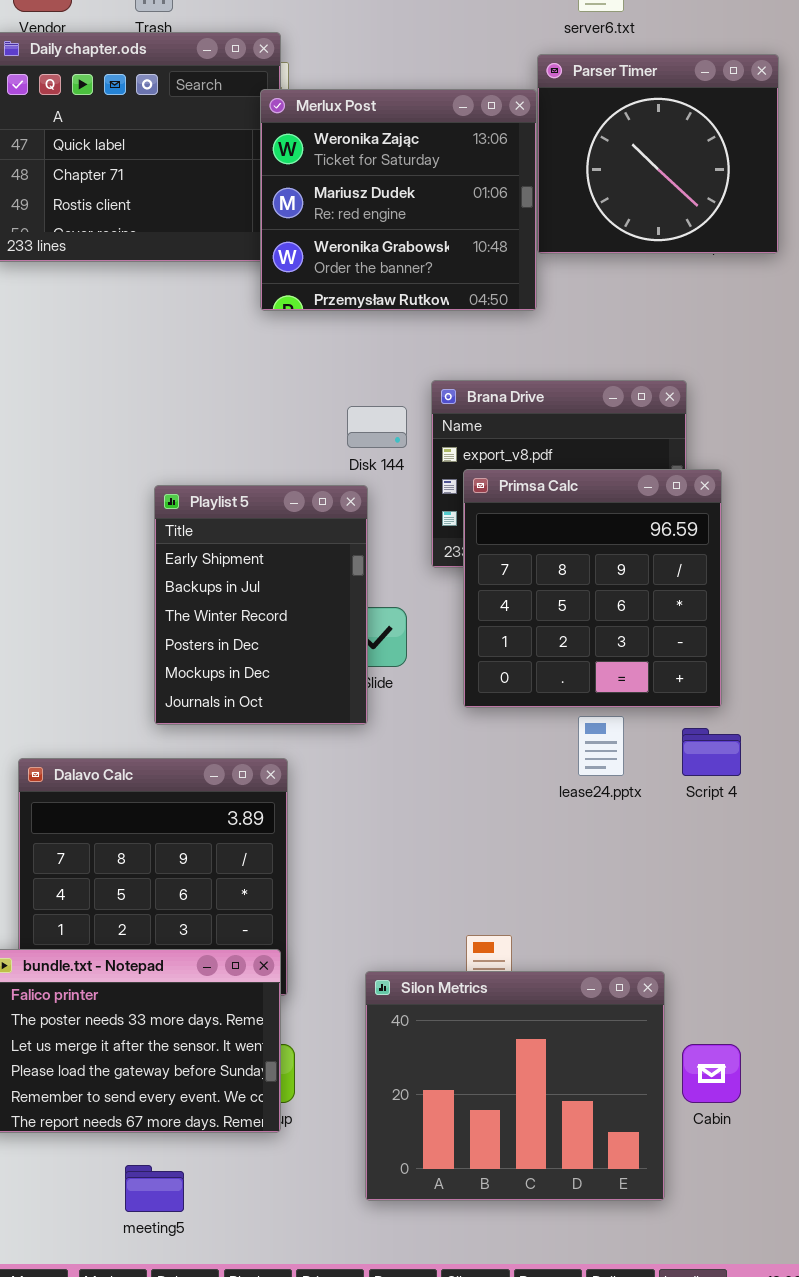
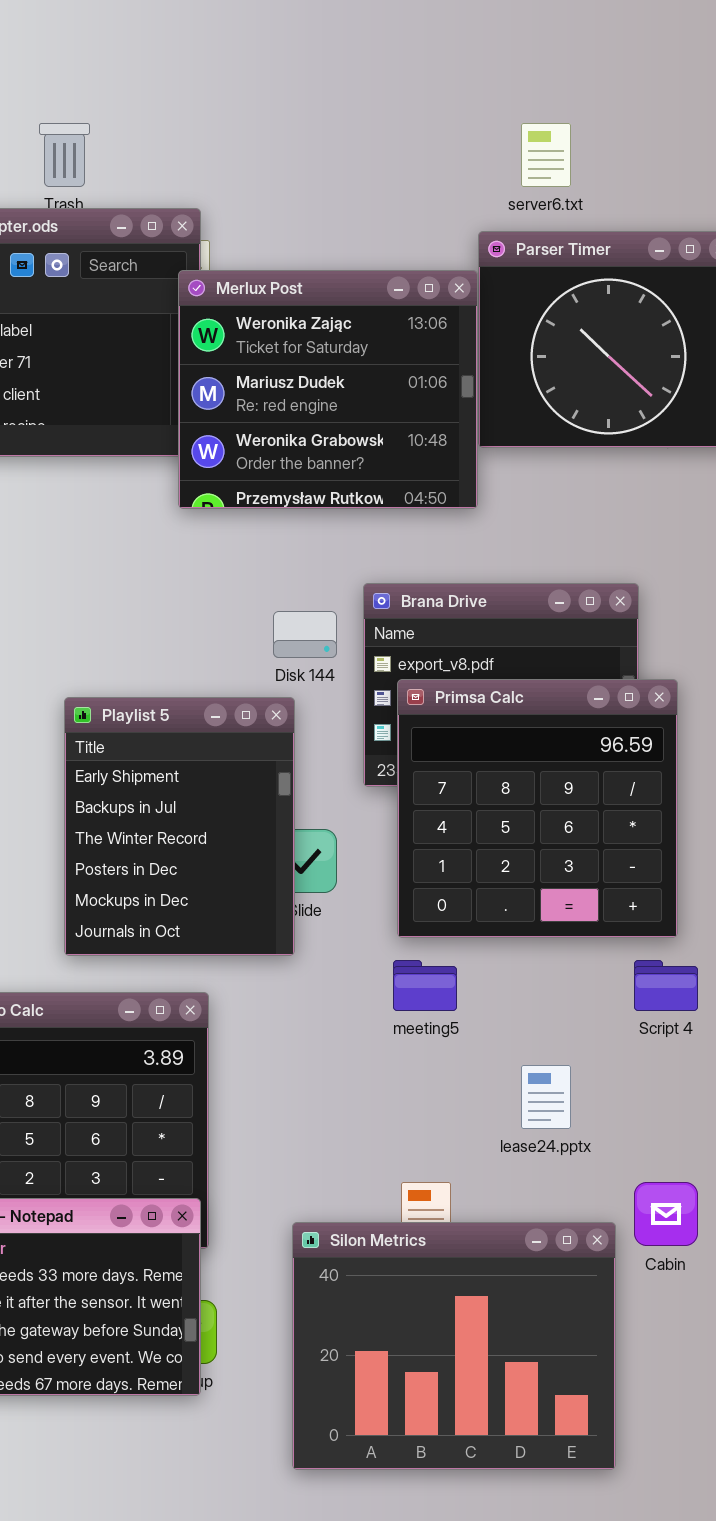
lease24.pptx: [578,716,624,776] -> [521,1065,571,1129], moved
Cabin: [682,1044,741,1103] -> [634,1182,698,1246], moved
meeting5: [125,1165,184,1212] -> [393,960,457,1011], moved

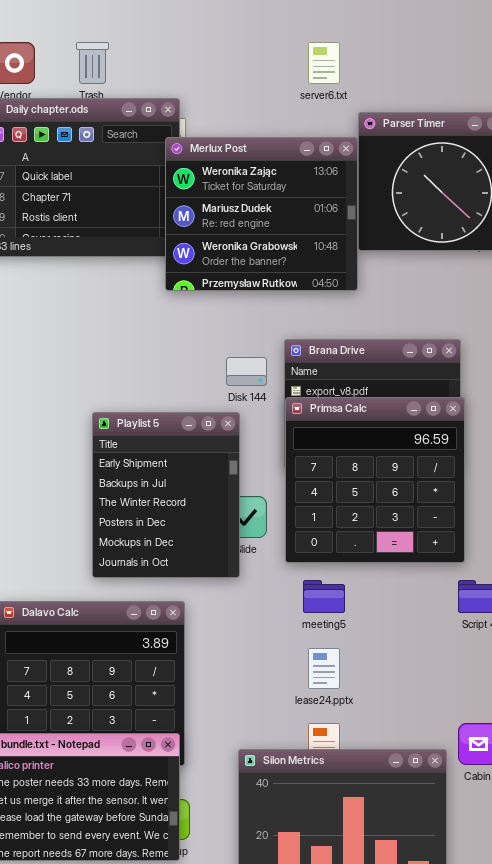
server6.txt: [521,123,571,187] -> [308,42,340,84], moved
Primsa Calc: [397,679,678,938] -> [285,397,465,563], moved
lease24.pptx: [521,1065,571,1129] -> [308,648,340,689], moved

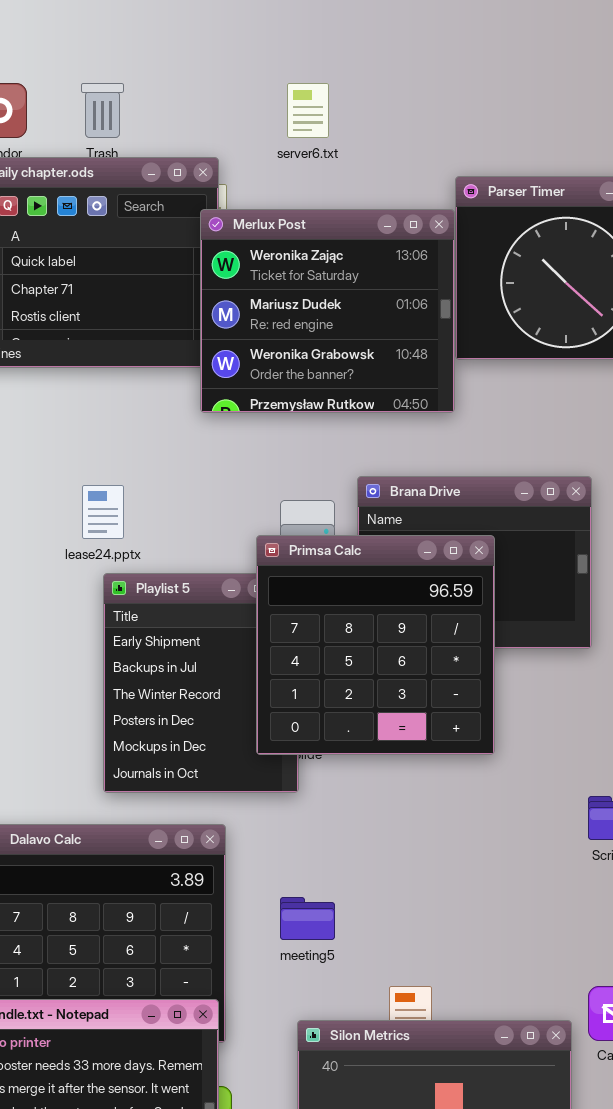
server6.txt: [308,42,340,84] -> [287,83,329,138], moved
Primsa Calc: [285,397,465,563] -> [256,535,495,755], moved
meeting5: [303,580,345,613] -> [280,897,335,940], moved
lease24.pptx: [308,648,340,689] -> [82,485,124,539], moved

